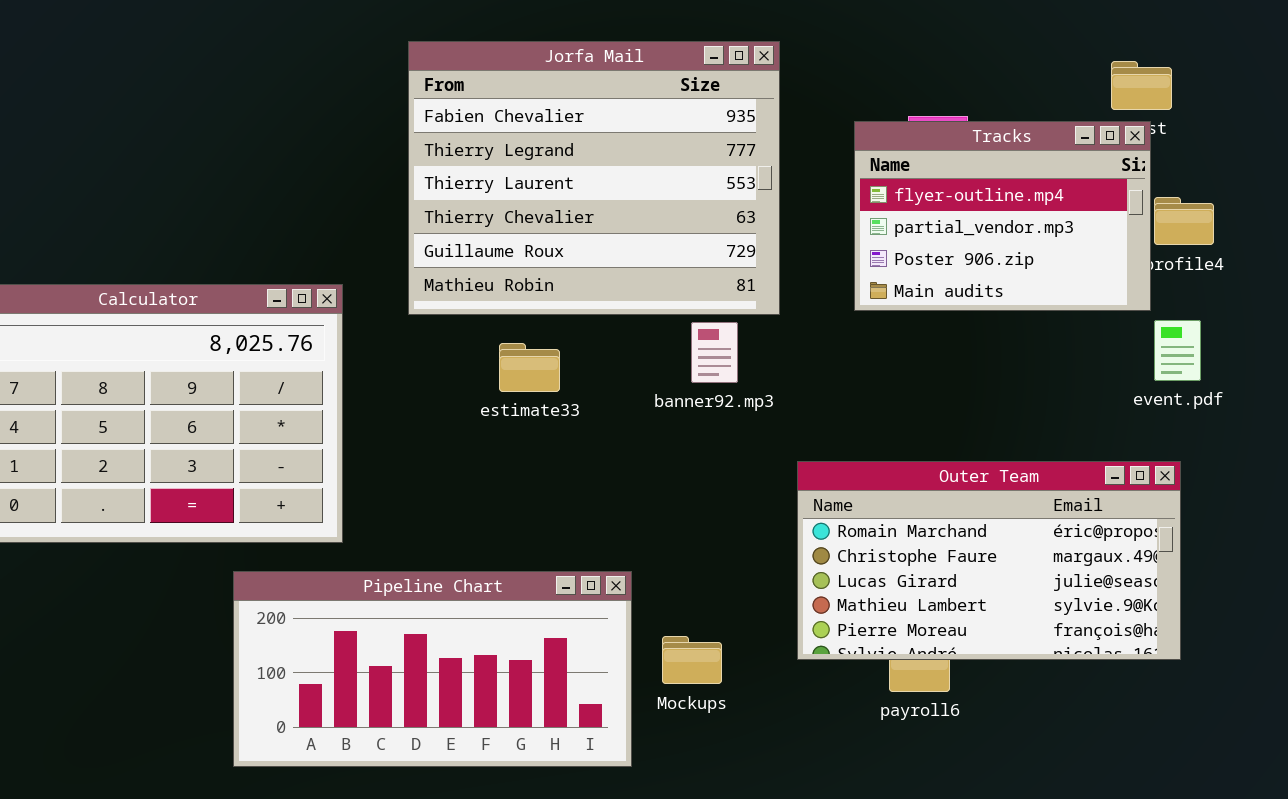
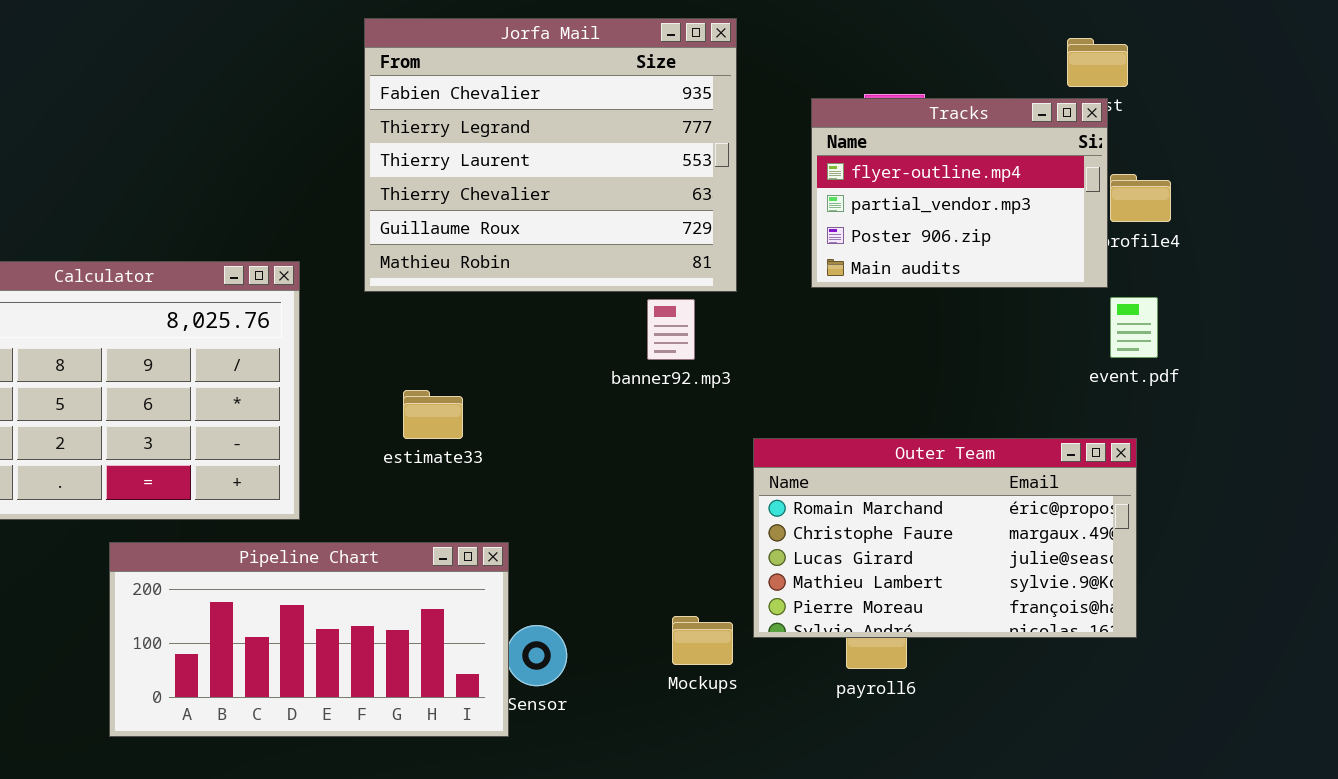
estimate33: [499,343,560,392] -> [403,390,463,439], moved
Pipeline Chart: [233,571,632,767] -> [109,542,509,737], moved
Mockups: [662,636,722,684] -> [672,616,733,665], moved

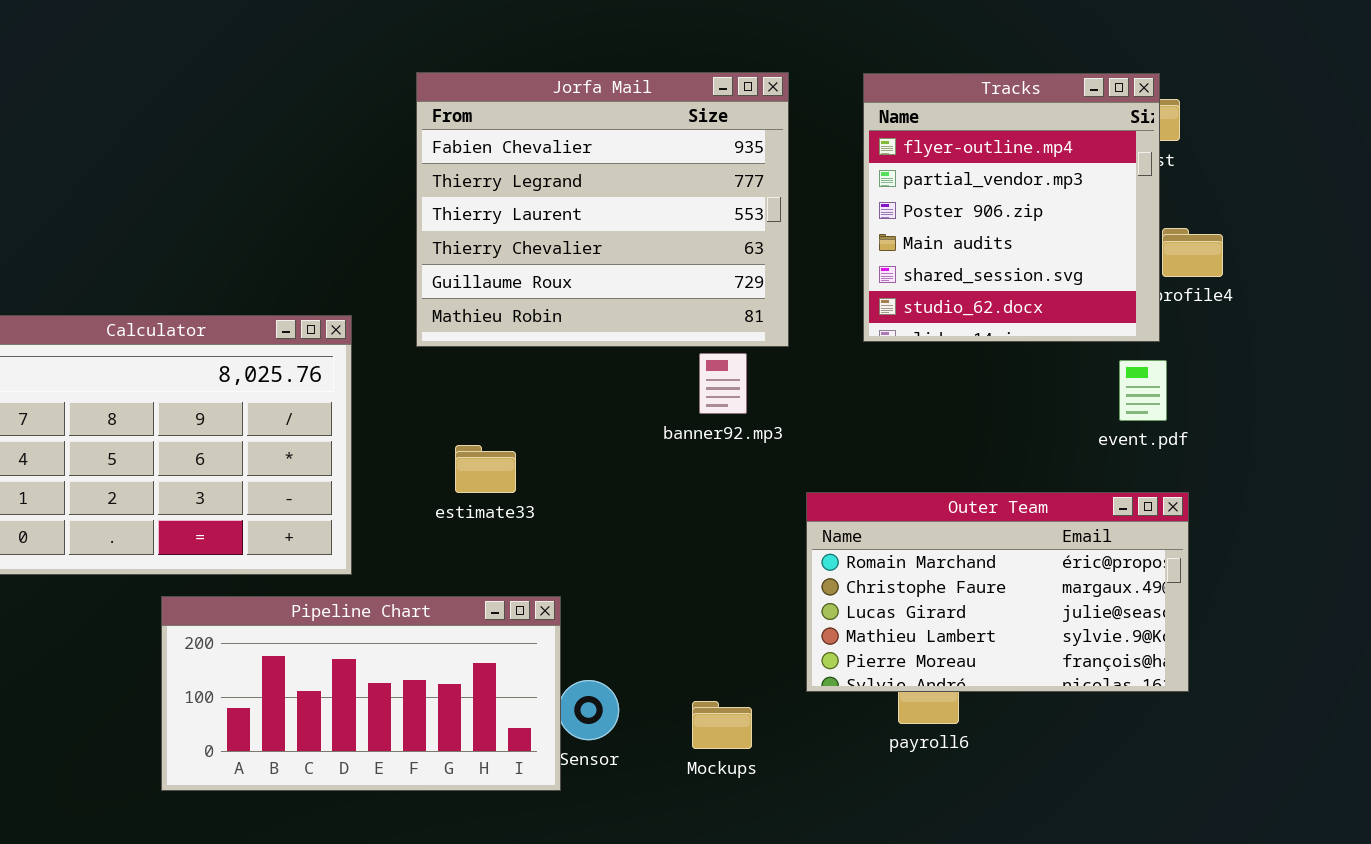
Tracks: [811,98,1108,288] -> [863,73,1160,342], resized
event.pdf: [1110,297,1158,358] -> [1119,360,1167,421], moved
Mockups: [672,616,733,665] -> [692,701,752,749], moved

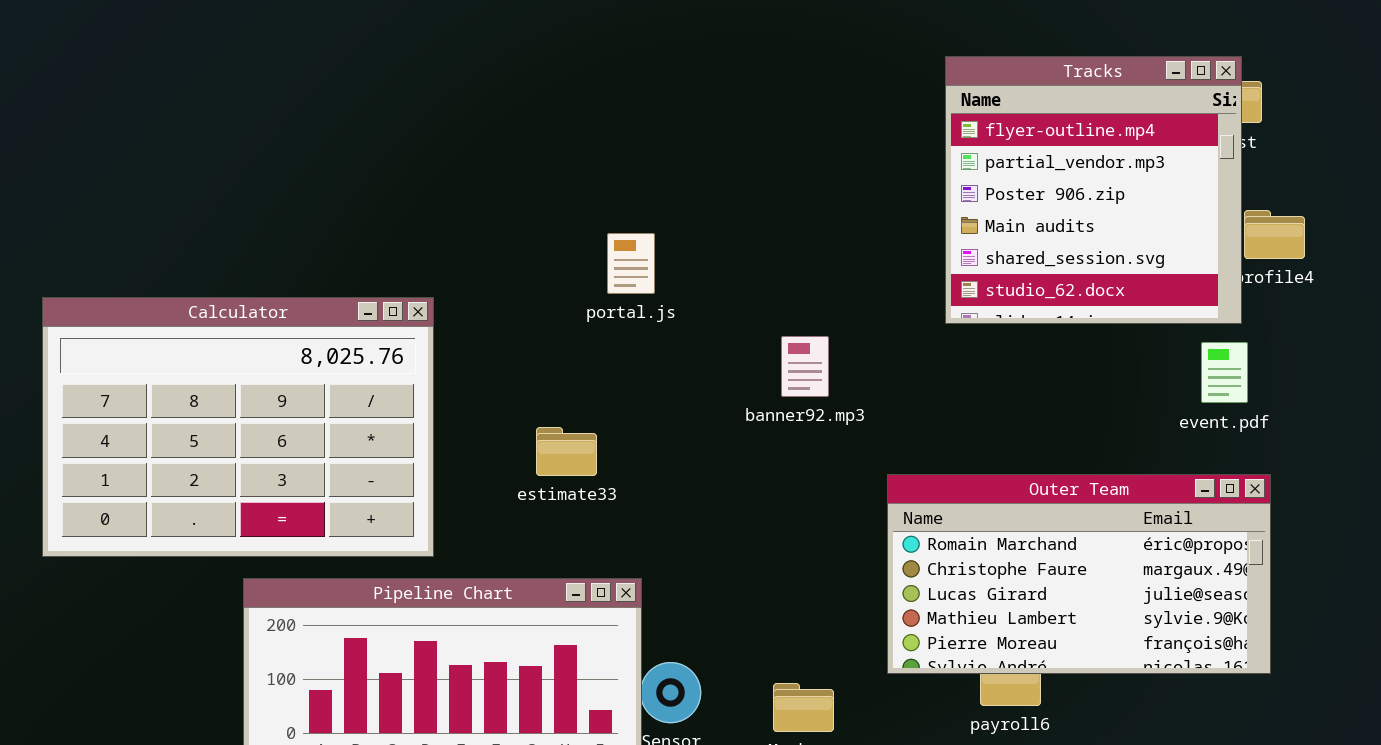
Jorfa Mail: [416,72,789,347] -> none, closed

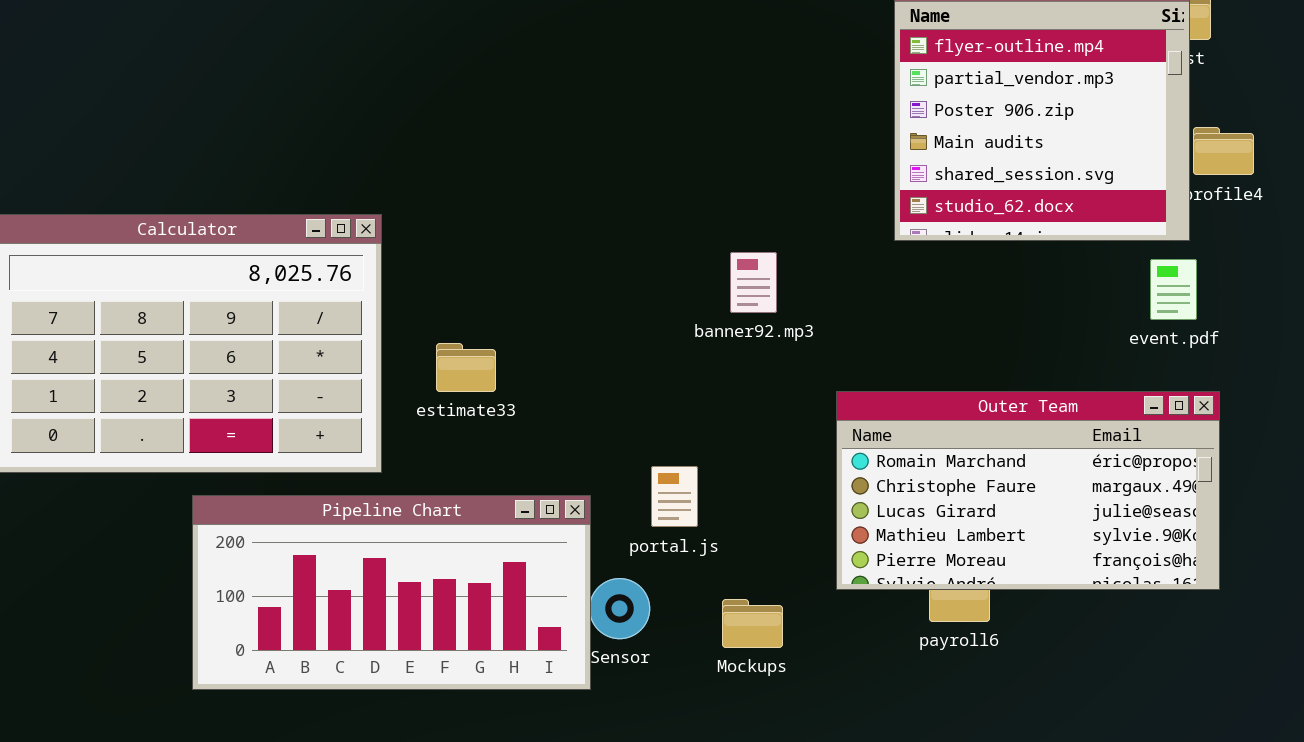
portal.js: [607,233,655,294] -> [651,466,698,527], moved
estimate33: [536,427,597,476] -> [436,343,496,392], moved

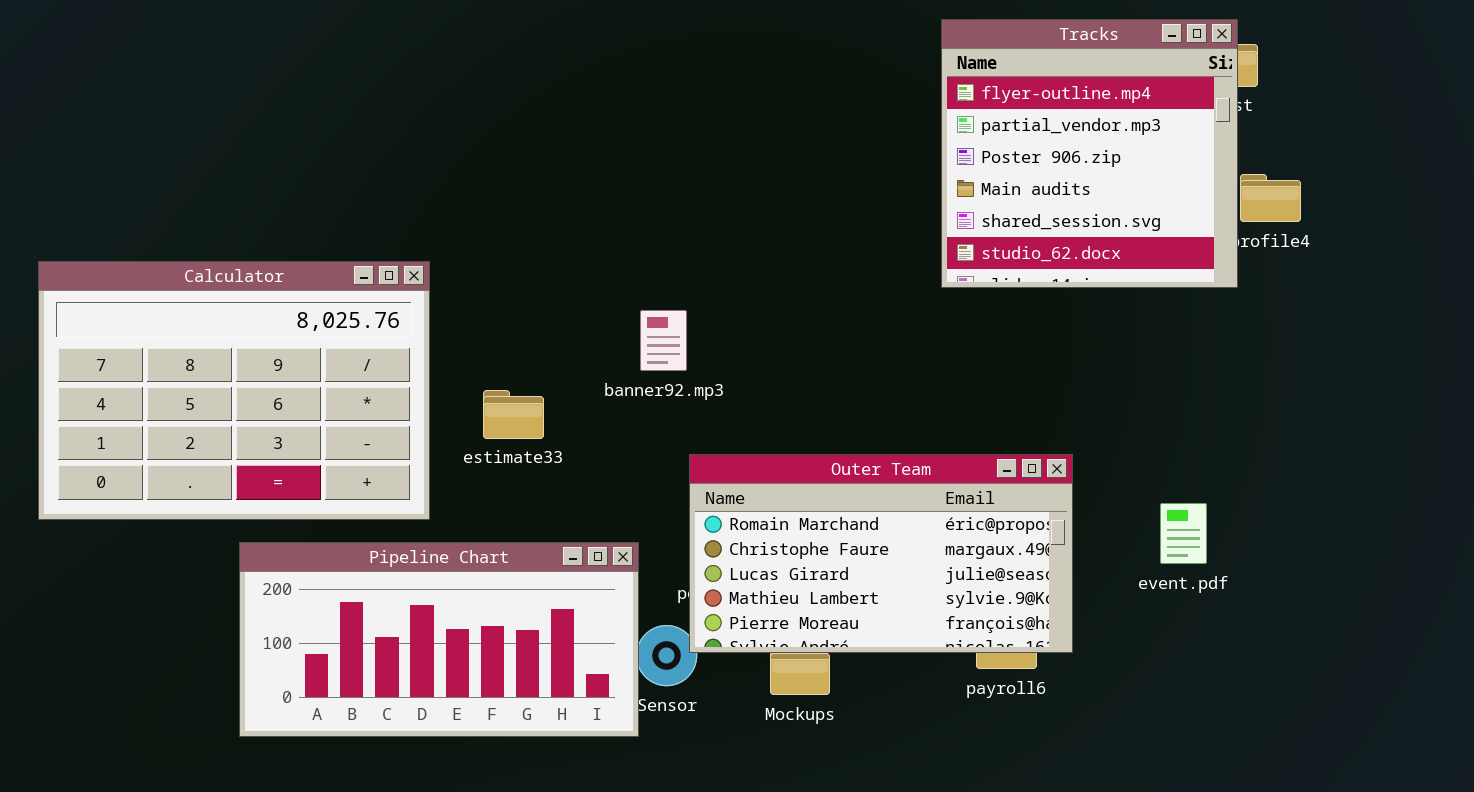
banner92.mp3: [730,252,777,313] -> [640,310,687,371], moved
event.pdf: [1150,259,1197,320] -> [1160,503,1207,564], moved
Outer Team: [836,391,1220,590] -> [689,454,1073,653], moved

